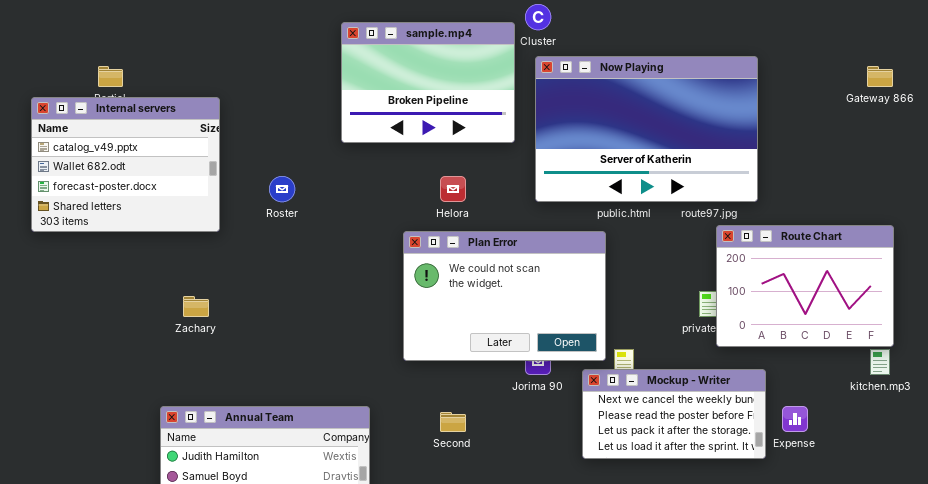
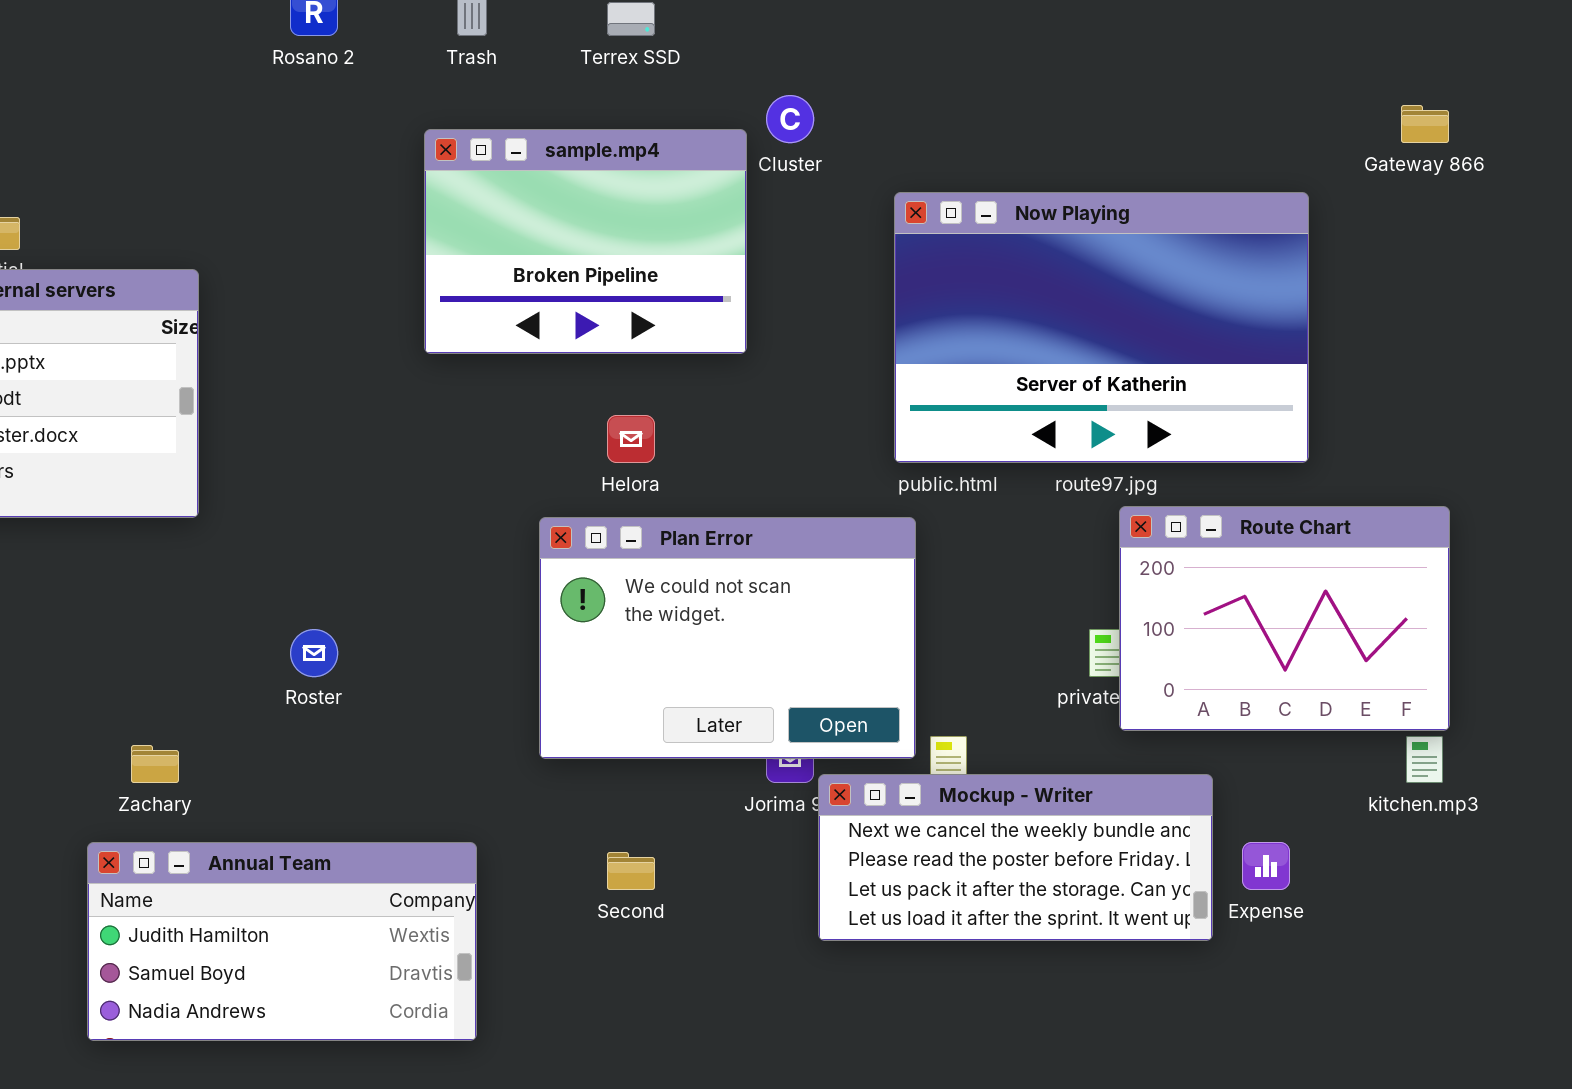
Now Playing: [535,56,758,202] -> [894,192,1309,463], moved
Gateway 866: [867,66,893,87] -> [1401,105,1449,143], moved
Roster: [269,176,295,202] -> [290,629,338,677], moved
Zachary: [183,296,209,317] -> [131,745,179,783], moved
Mockup - Writer: [582,369,766,459] -> [818,774,1213,941], resized

